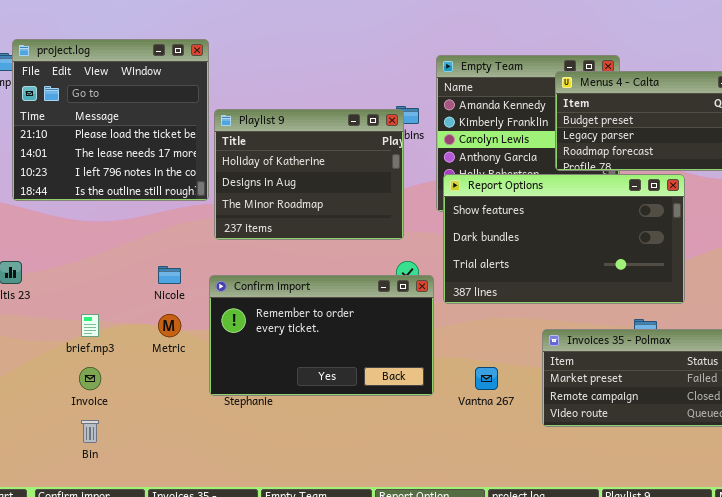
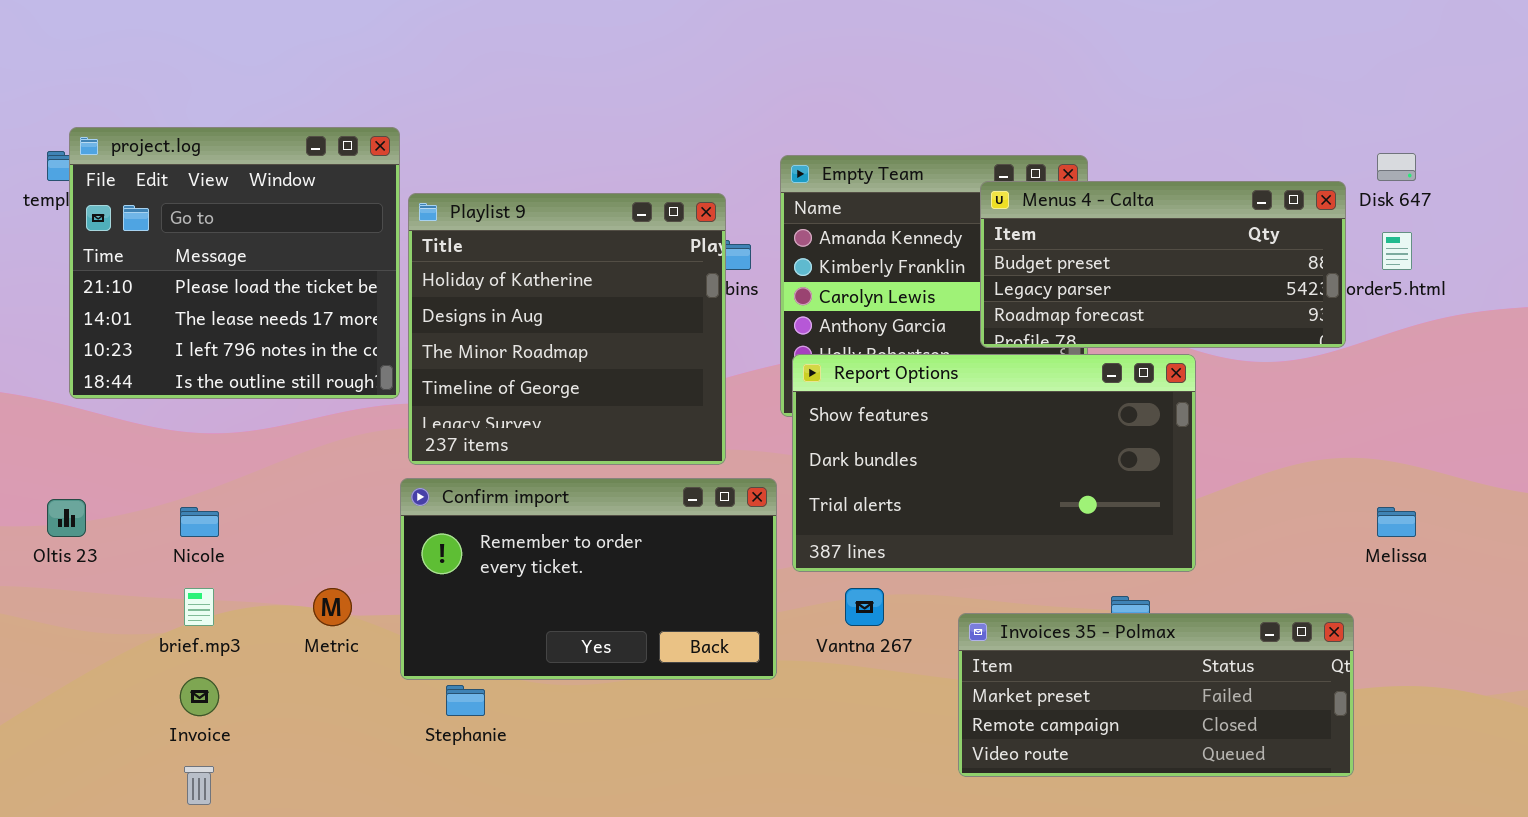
Playlist 9: [214,109,404,240] -> [408,193,726,465], resized
Nicole: [158,266,181,284] -> [180,507,219,537], moved
Confirm import: [209,275,434,396] -> [400,478,777,680], moved
Vantna 267: [475,367,498,390] -> [845,588,884,626], moved

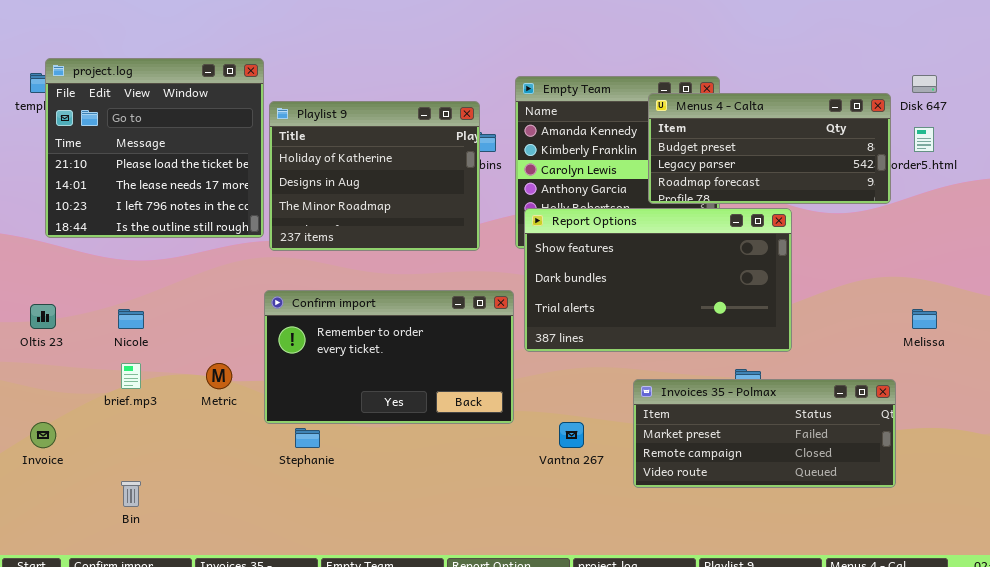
Playlist 9: [408,193,726,465] -> [269,101,480,251], resized
Vantna 267: [845,588,884,626] -> [559,422,584,448], moved
Invoice: [180,677,219,716] -> [30,422,56,448], moved

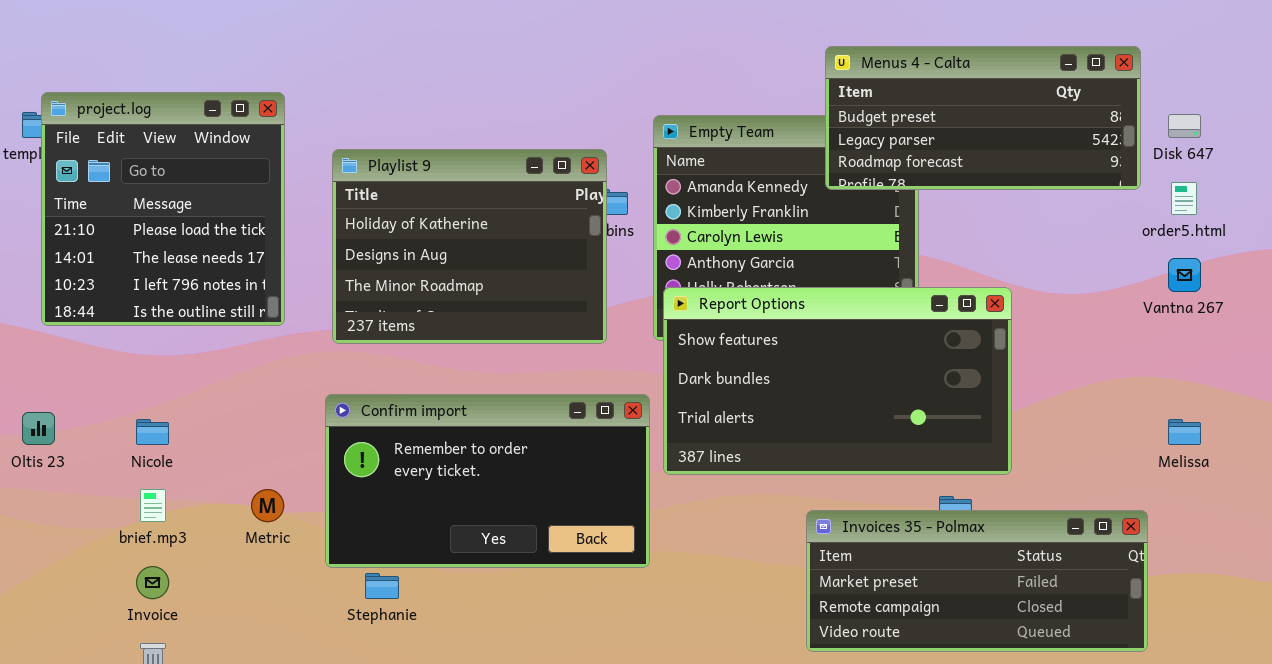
project.log: [45,58,264,238] -> [41,92,285,326], resized
Menus 4 - Calta: [648,93,891,204] -> [825,46,1141,190], moved
Invoice: [30,422,56,448] -> [136,566,169,599], moved
Vantna 267: [559,422,584,448] -> [1168,258,1201,292], moved

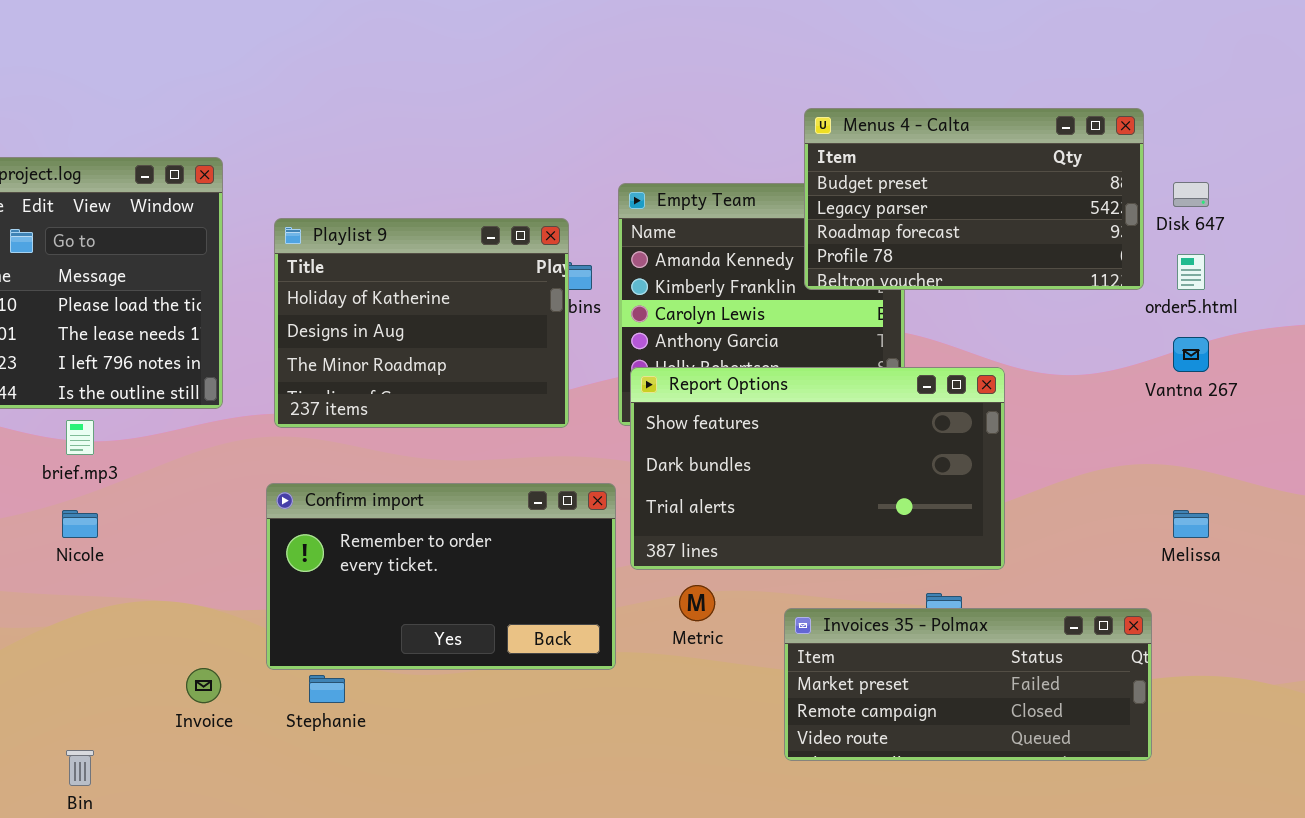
Menus 4 - Calta: [825,46,1141,190] -> [804,108,1144,290], resized
brief.mp3: [140,489,166,522] -> [66,420,94,455], moved
Metric: [251,489,284,522] -> [679,585,715,621], moved
Invoice: [136,566,169,599] -> [186,668,221,703], moved

